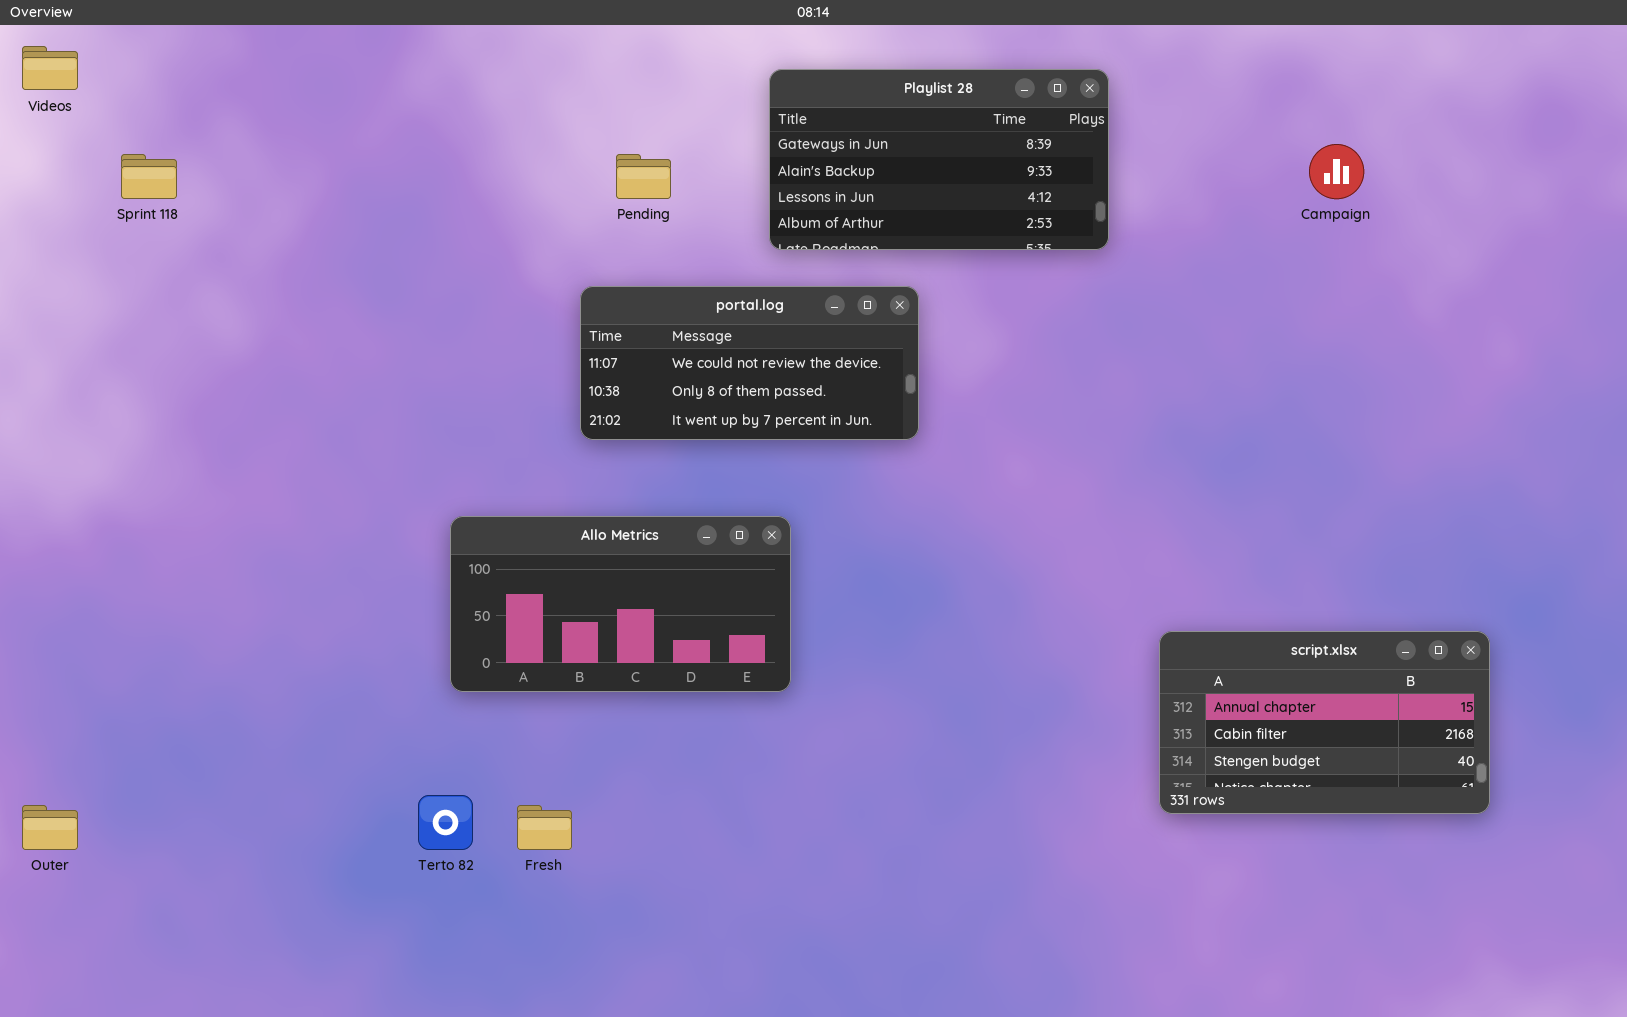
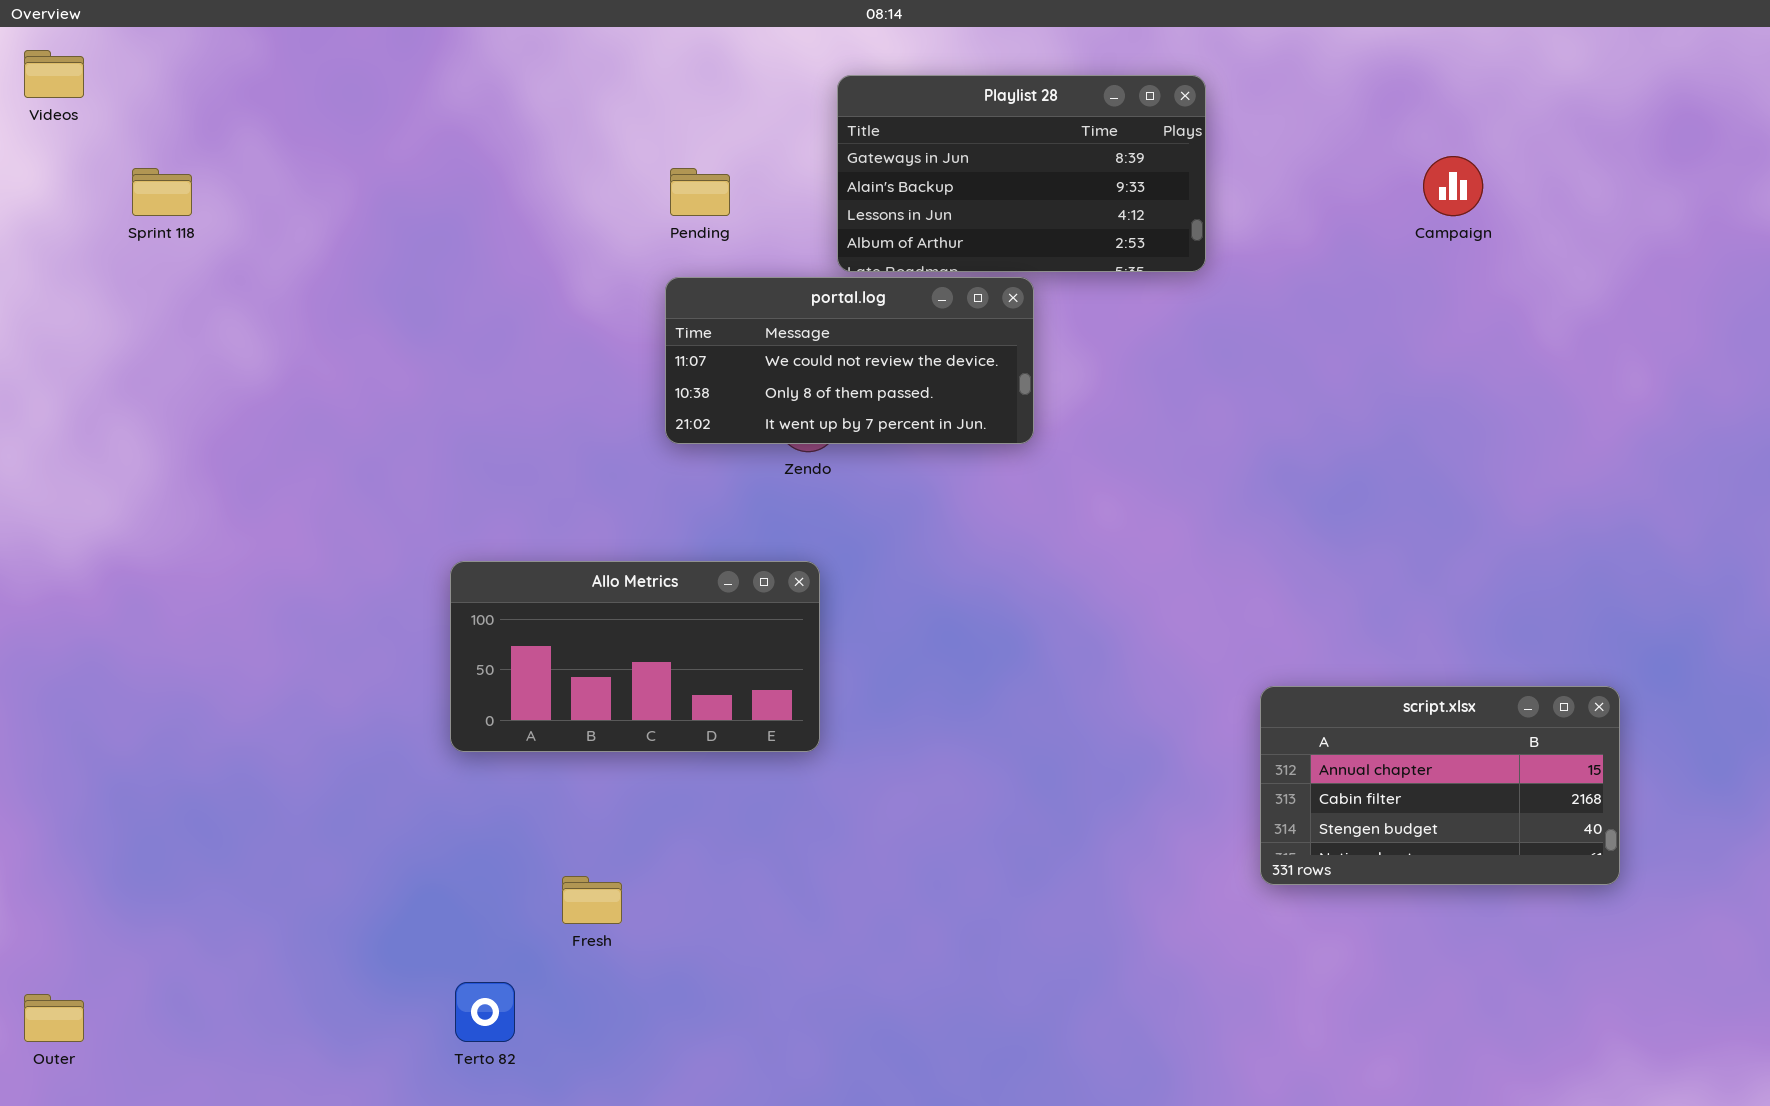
portal.log: [580,286,919,440] -> [665,277,1034,444], moved
Allo Metrics: [450,516,791,692] -> [450,561,820,752], moved
Terto 82: [418,795,473,850] -> [455,982,515,1042], moved
Outer: [22,805,78,850] -> [24,994,84,1042], moved

